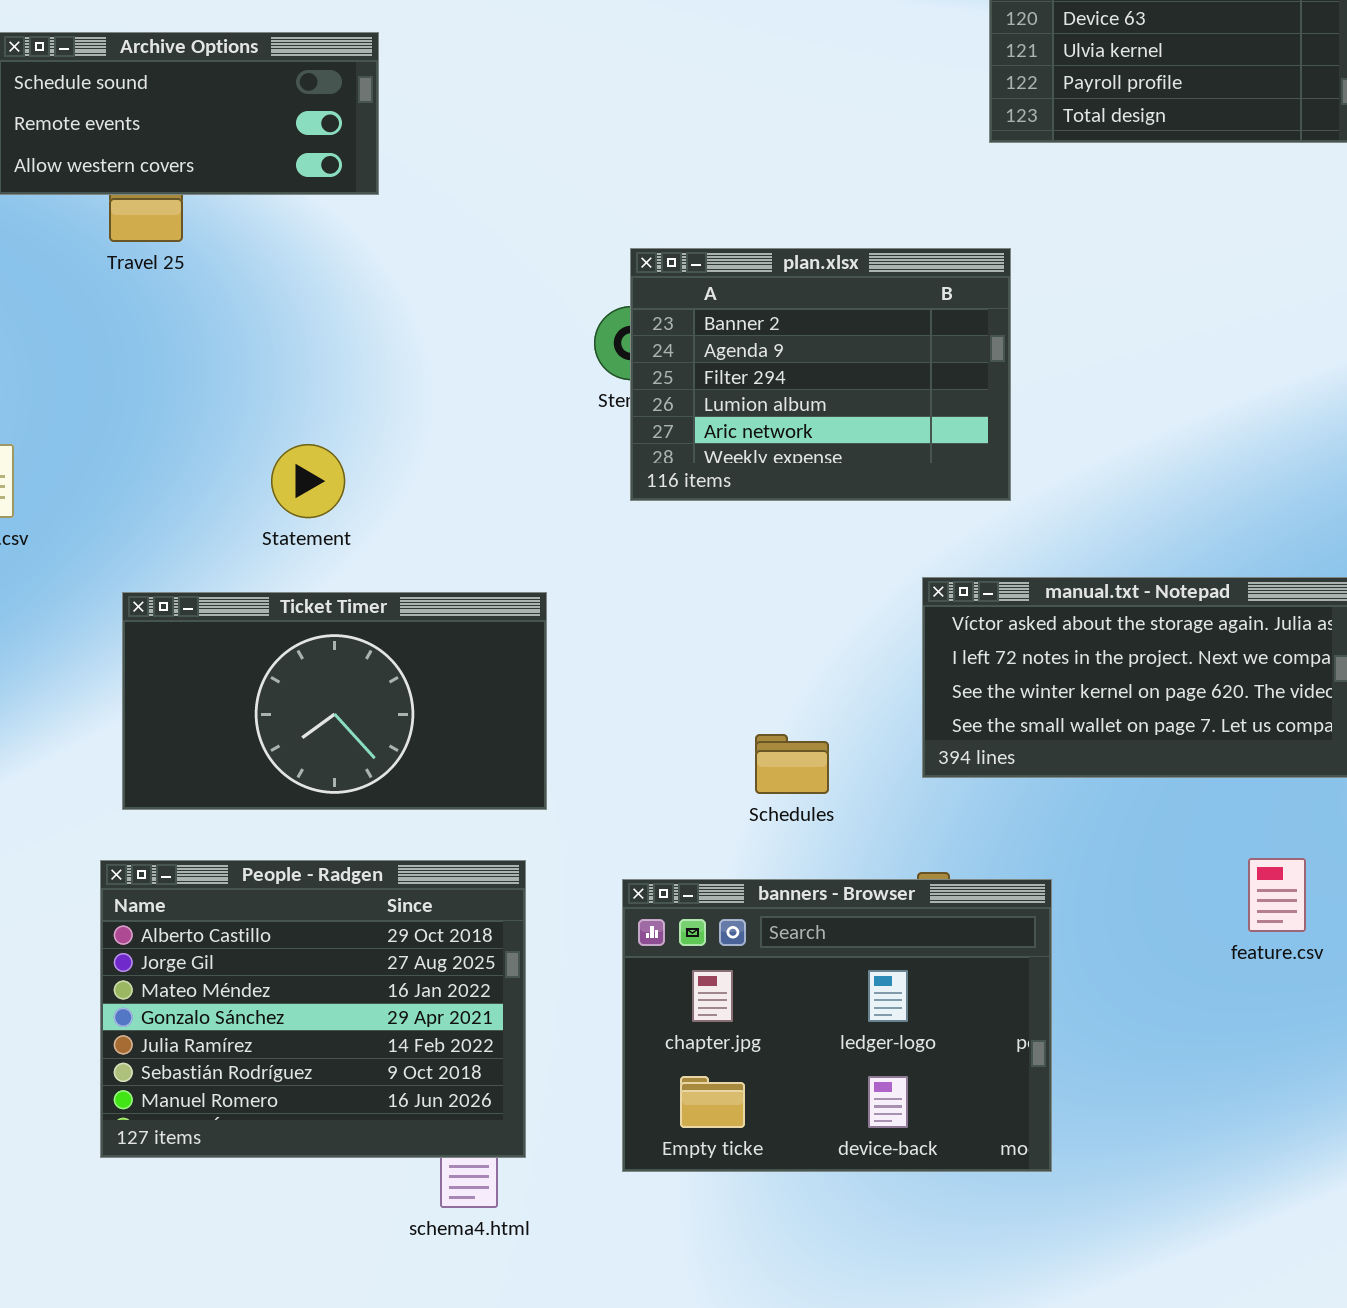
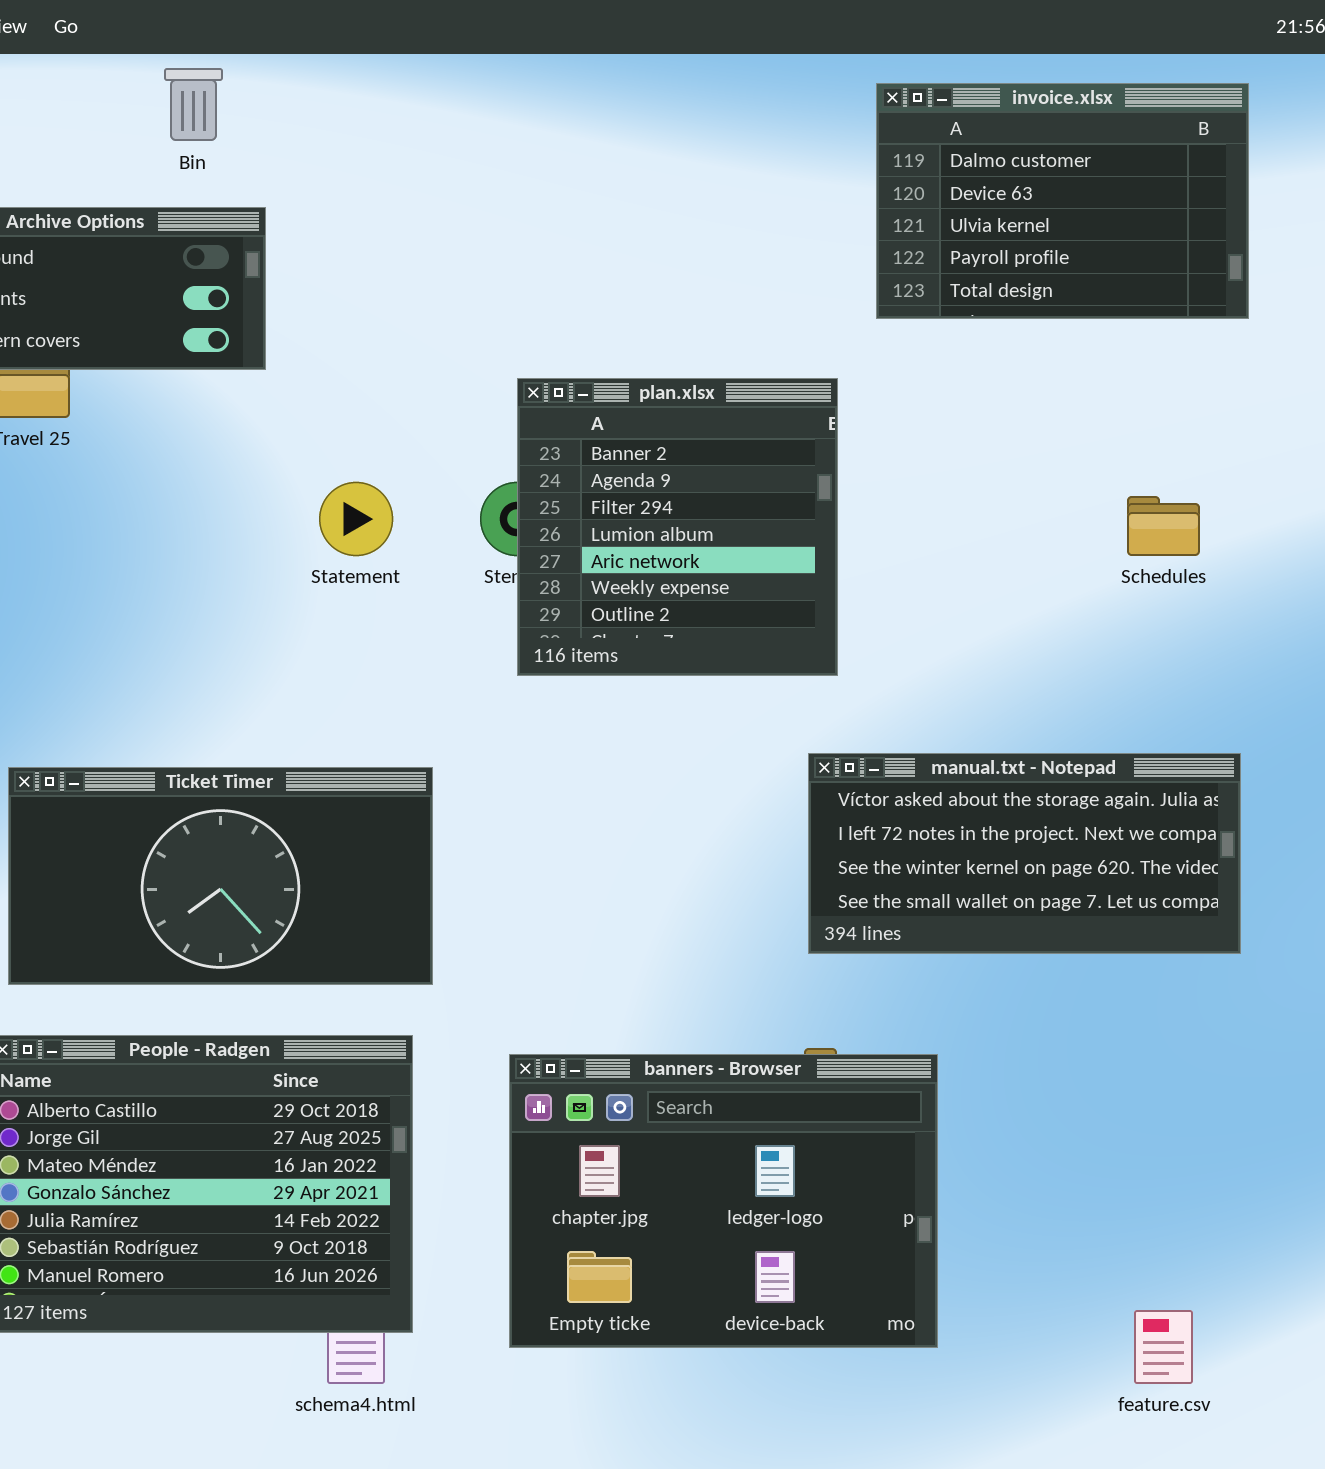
plan.xlsx: [630,248,1011,501] -> [517,378,838,676], resized
Statement: [271,444,345,518] -> [319,482,393,556], moved
Schedules: [755,734,829,794] -> [1127,496,1200,556], moved
feature.csv: [1248,858,1306,932] -> [1134,1310,1193,1384], moved

